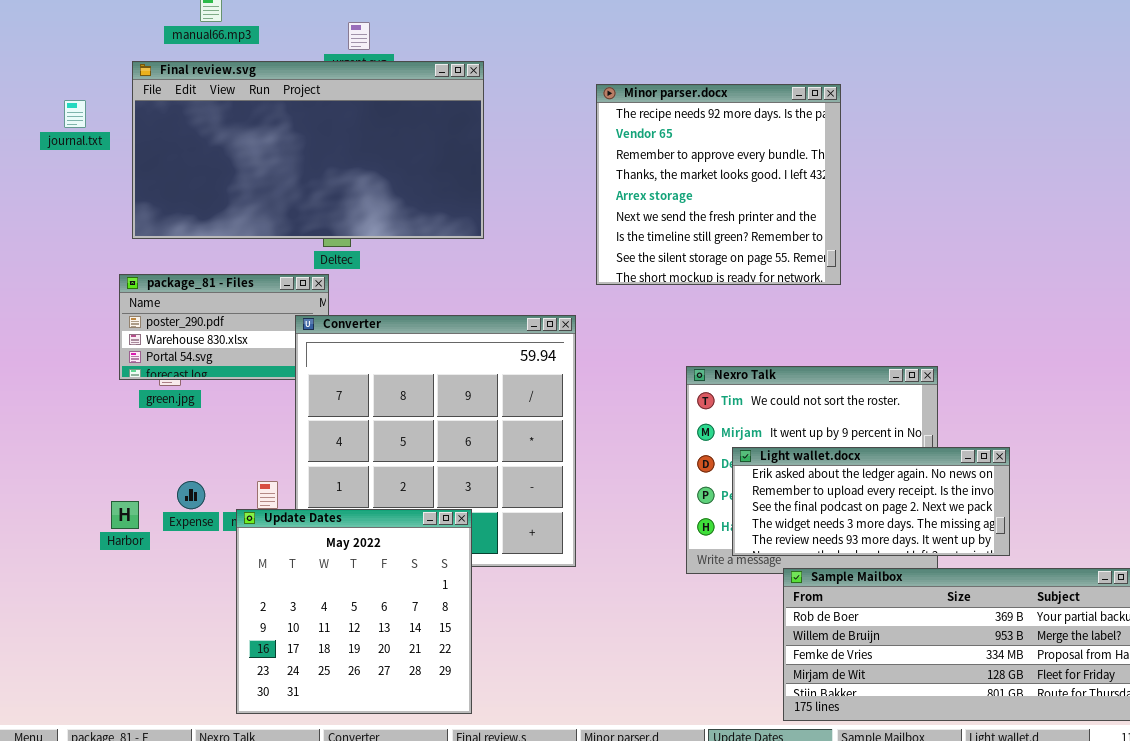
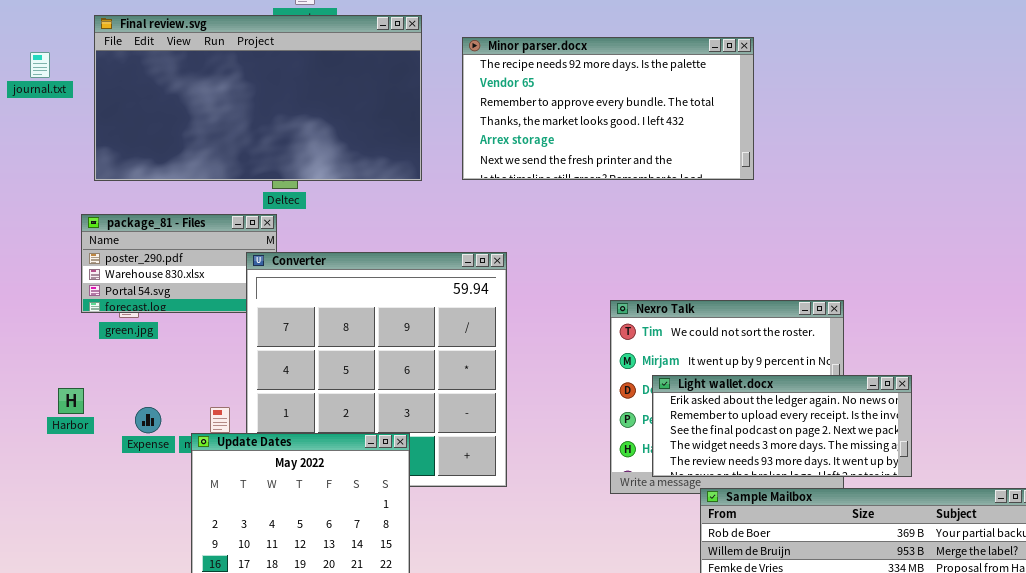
Minor parser.docx: [596,84,841,285] -> [462,37,754,180], resized
Harbor: [111,501,139,529] -> [58,388,84,414], moved

